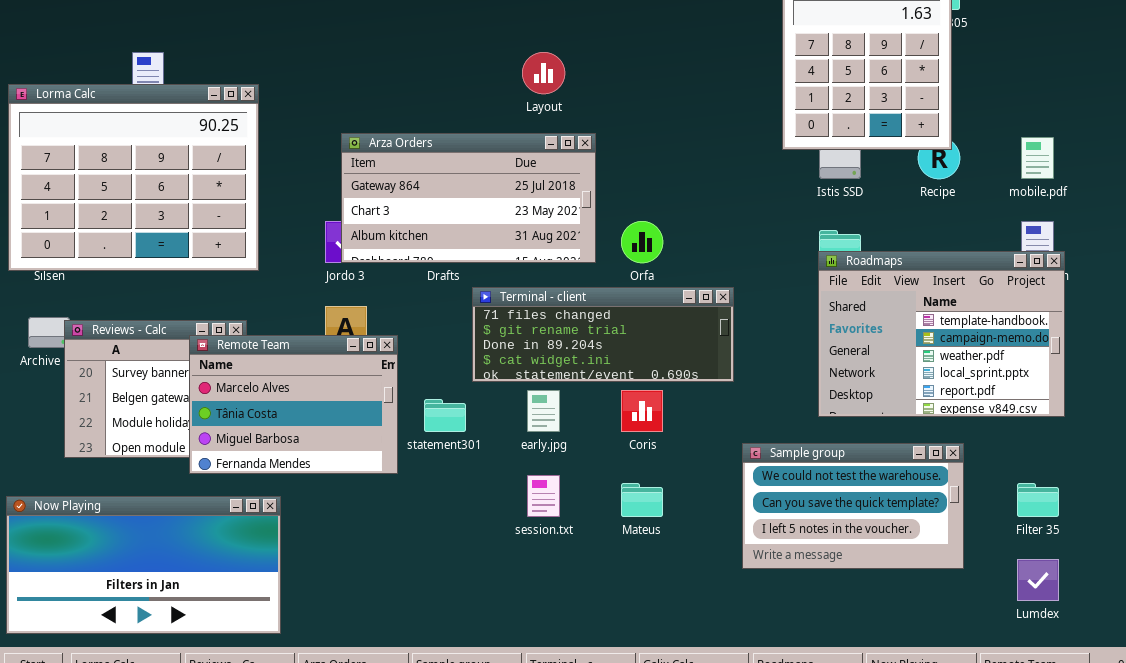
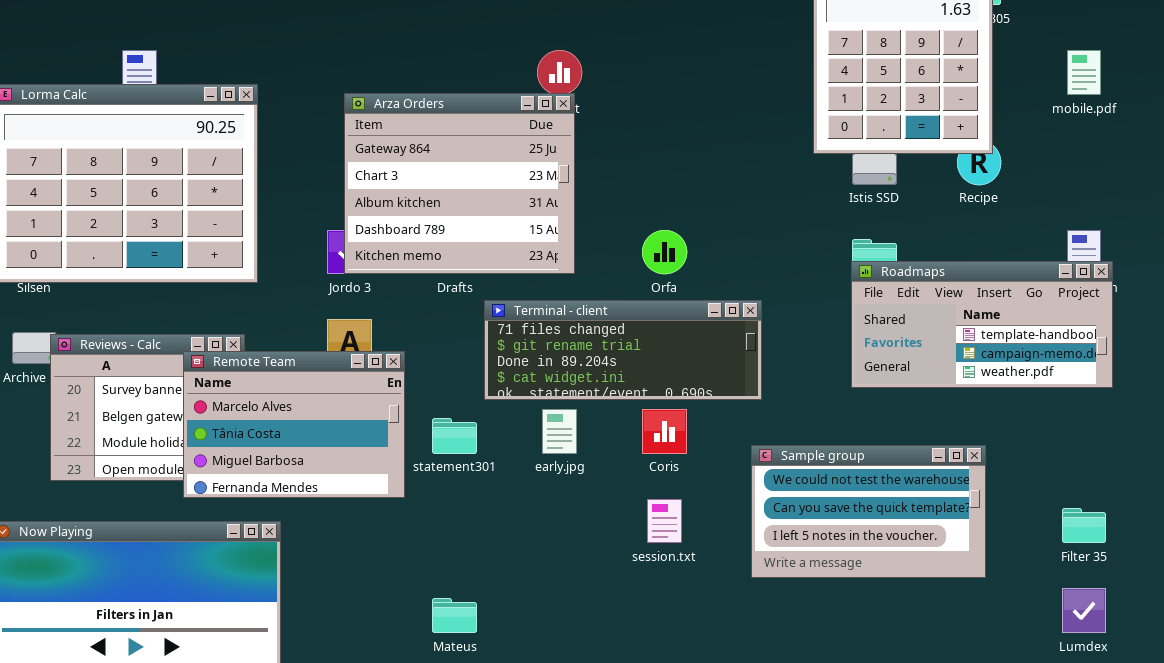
Arza Orders: [341,133,596,263] -> [344,93,575,274], resized
mobile.pdf: [1021,137,1054,179] -> [1067,50,1101,95], moved
Roadmaps: [818,251,1065,417] -> [851,261,1113,388], resized
Sample group: [742,443,964,569] -> [751,445,986,578], moved
session.txt: [527,475,560,517] -> [647,499,682,543], moved
Mateus: [621,483,663,517] -> [432,598,477,633], moved

